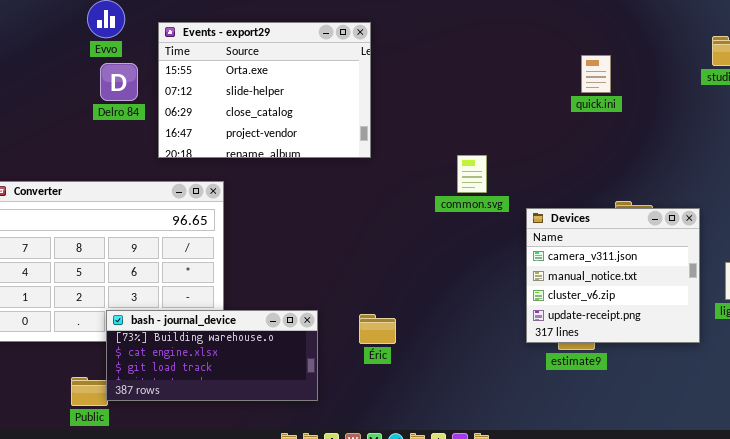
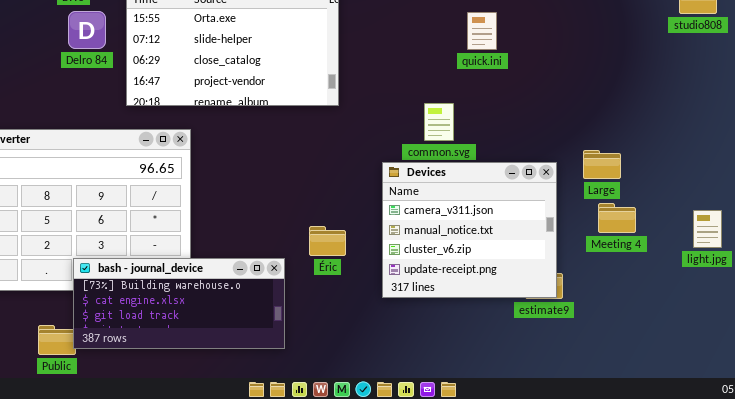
quick.ini: [581,55,611,93] -> [467,12,497,50], moved
Devices: [526,208,700,343] -> [382,162,557,298], moved
Éric: [359,314,396,344] -> [309,226,346,256], moved

